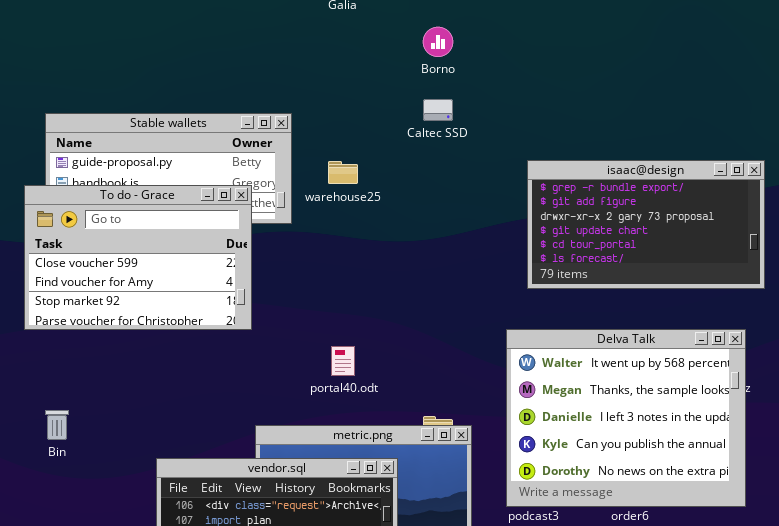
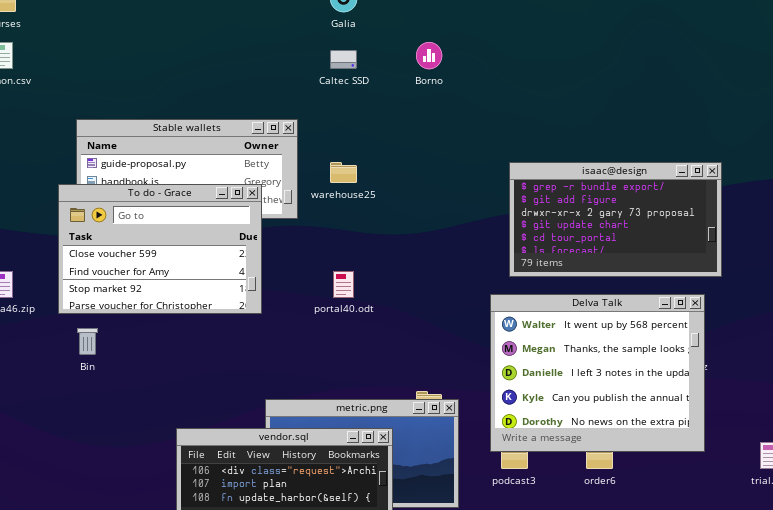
Caltec SSD: [423,99,453,121] -> [330,50,357,69], moved
Delva Talk: [506,329,746,507] -> [490,294,705,452], moved
portal40.odt: [331,346,355,376] -> [333,271,354,298], moved
Bin: [45,410,69,440] -> [77,328,98,355], moved

